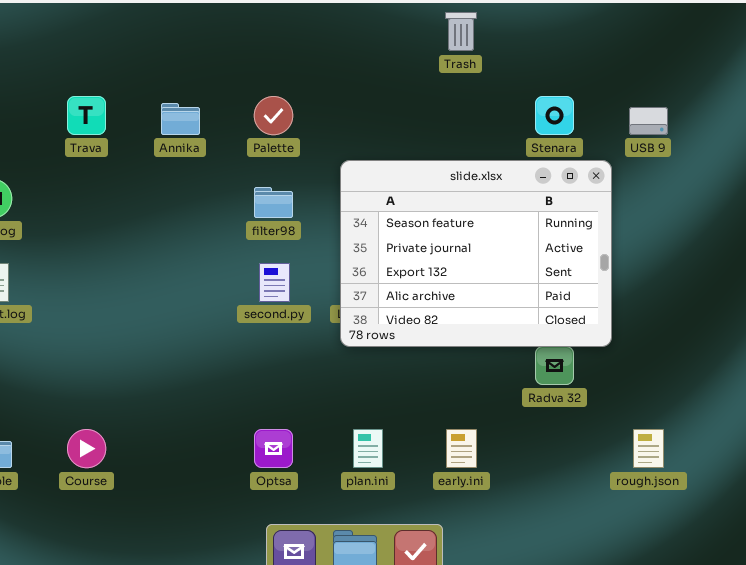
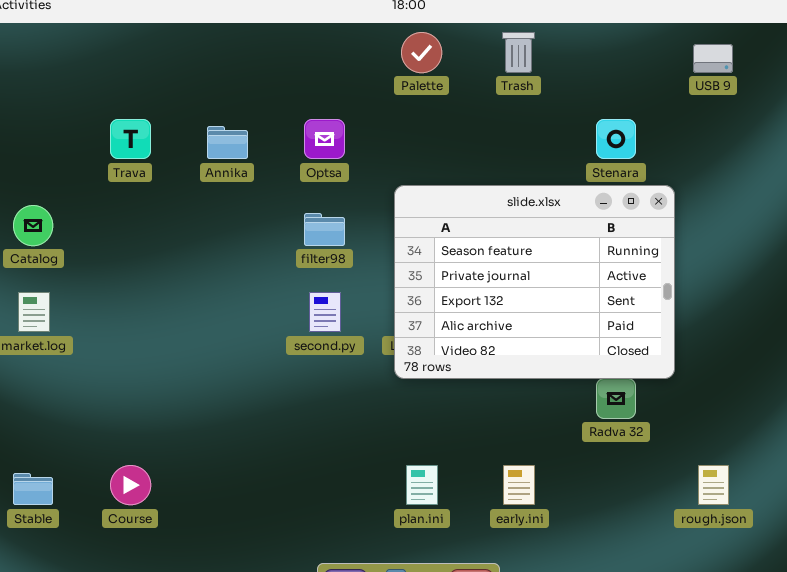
Palette: [254,96,293,135] -> [401,32,442,73], moved
USB 9: [629,107,668,135] -> [693,44,733,73], moved
Optsa: [254,429,293,468] -> [304,119,345,159], moved

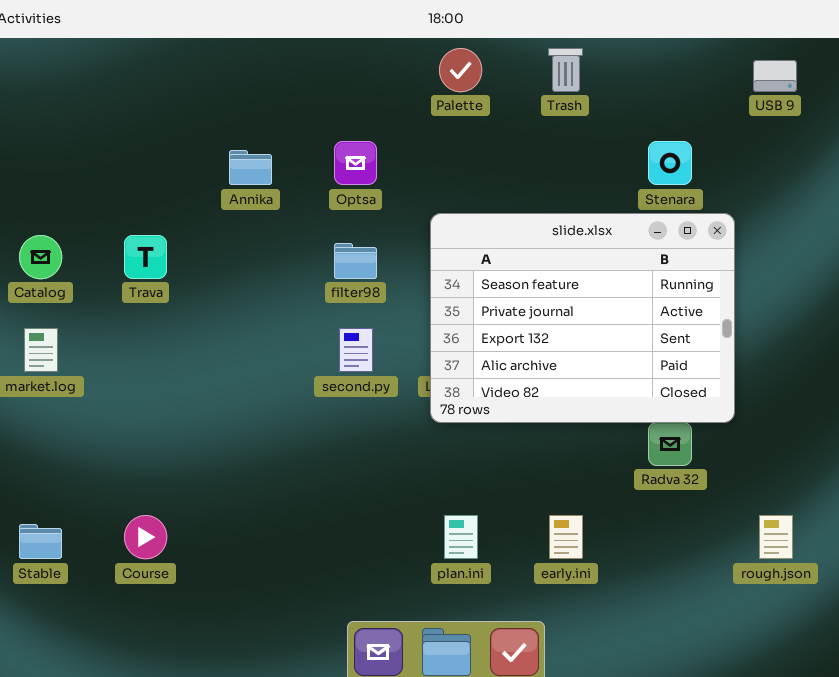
Trava: [110,119,151,159] -> [124,235,167,279], moved

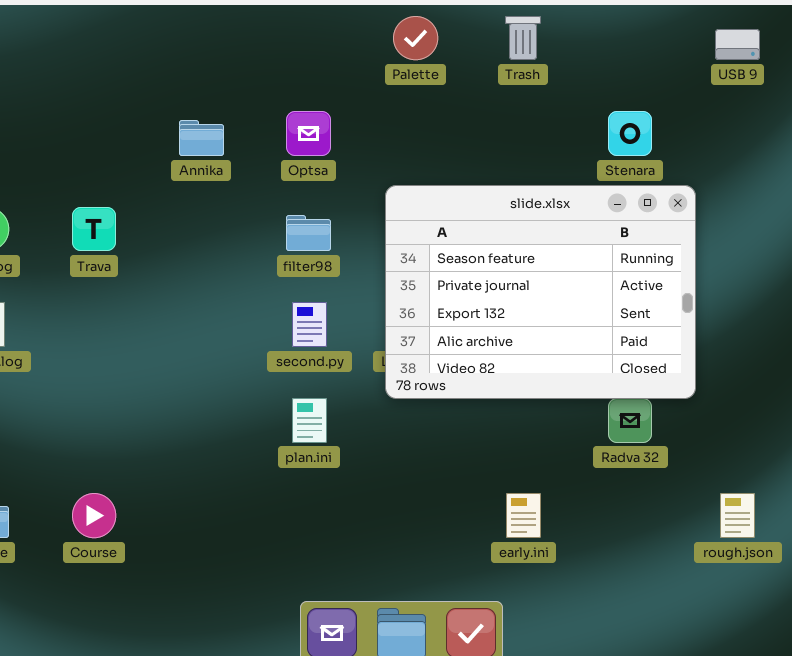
plan.ini: [444,515,478,559] -> [292,398,327,443], moved

